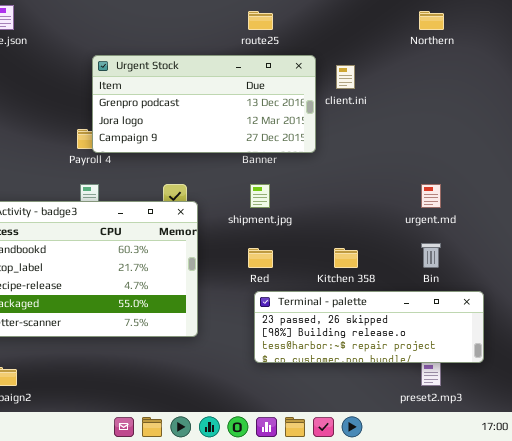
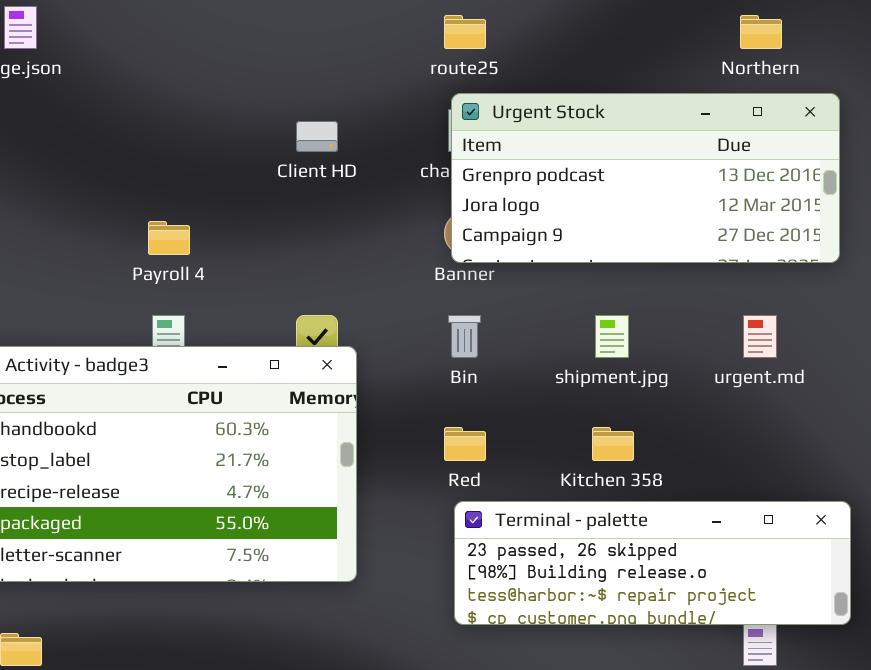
Urgent Stock: [92,55,316,153] -> [451,93,840,263], moved
shipment.jpg: [250,184,270,208] -> [595,315,629,358], moved
Bin: [421,243,441,268] -> [448,315,481,358], moved

